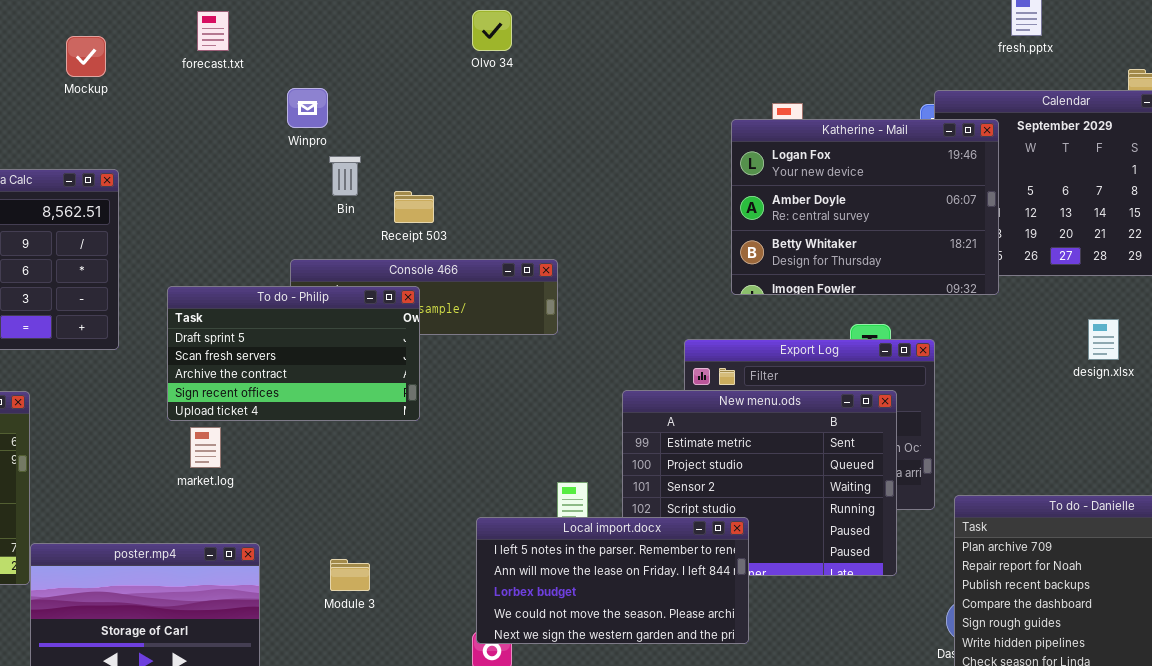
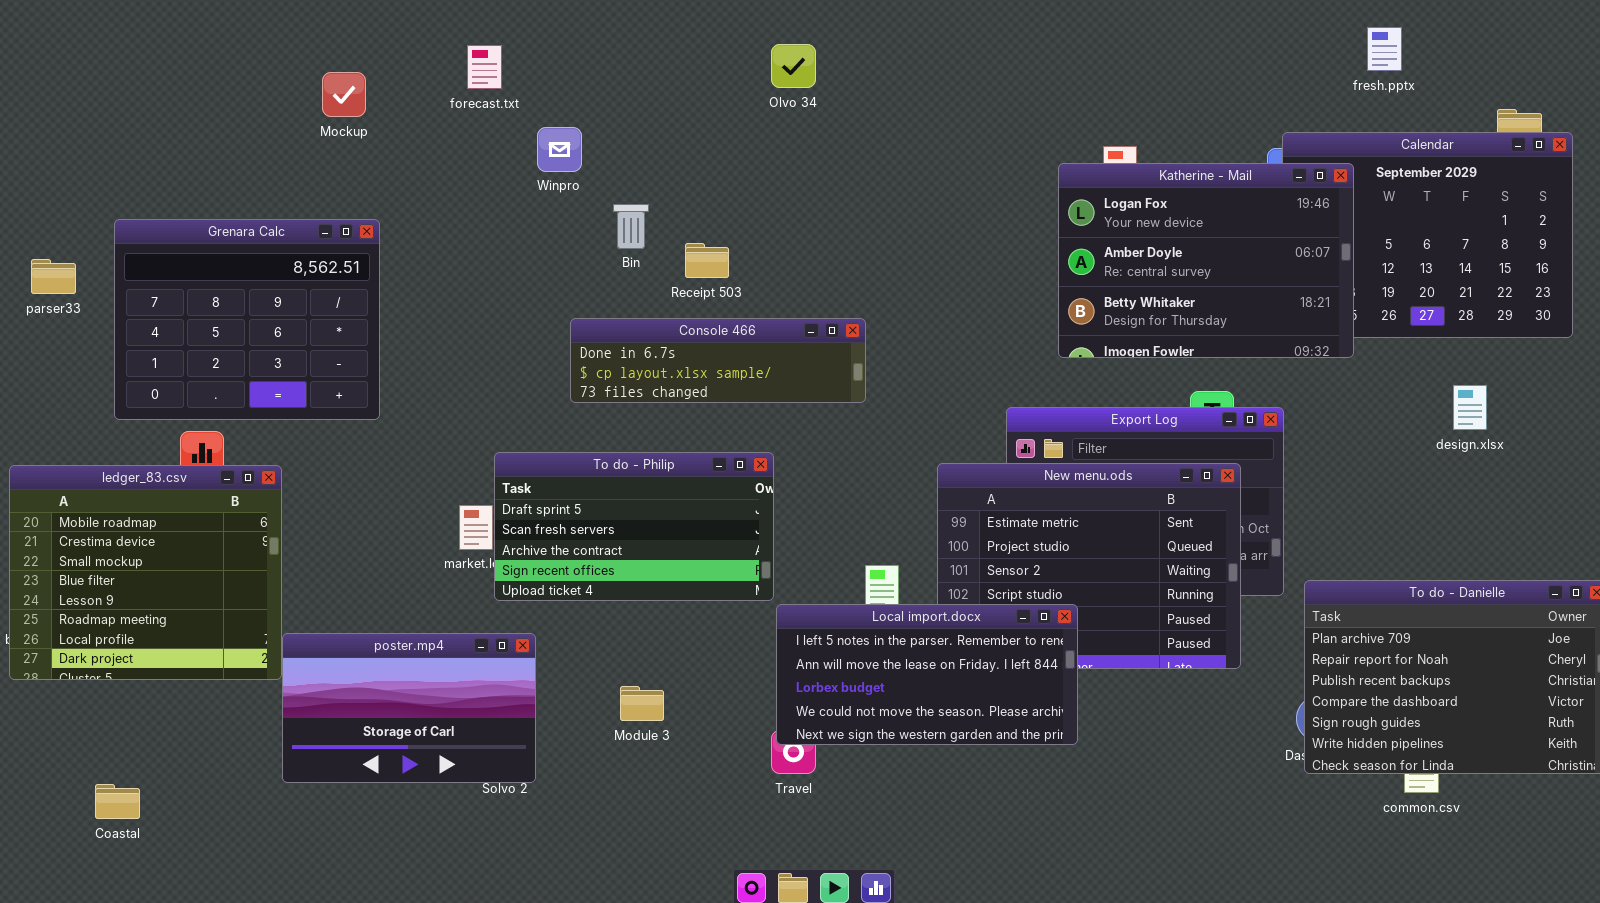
Winpro: [287,88,328,128] -> [537,127,582,172], moved
To do - Philip: [167,286,420,421] -> [494,452,774,601], moved
Module 3: [330,559,370,591] -> [620,686,664,721], moved

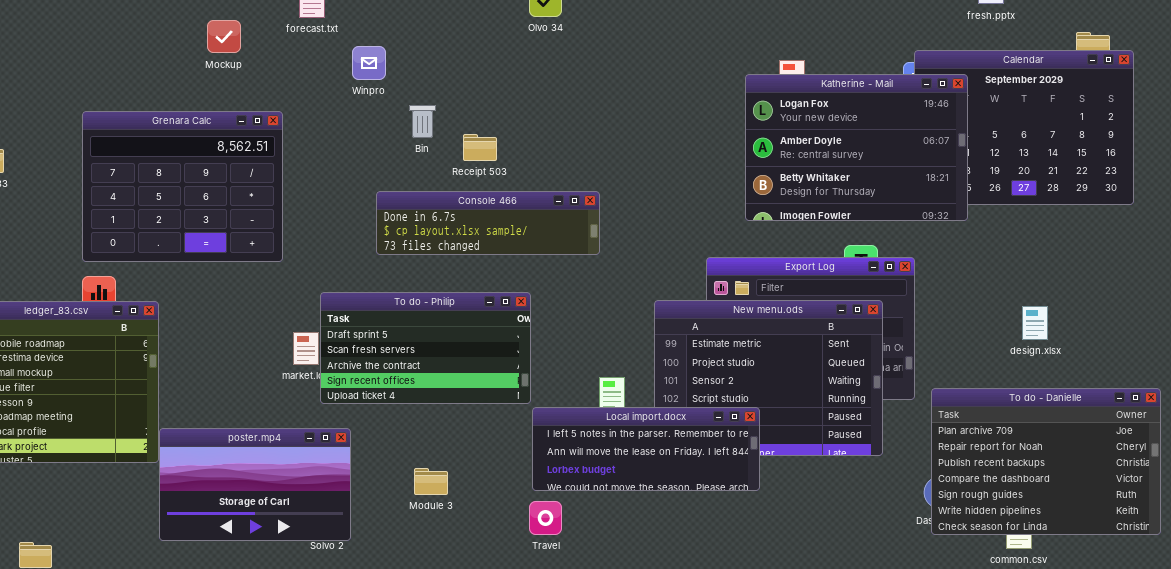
Mockup: [322,72,366,117] -> [207,20,241,53], moved
Grenara Calc: [114,219,380,420] -> [82,111,283,262], moved
design.xlsx: [1453,385,1487,430] -> [1022,306,1048,340], moved
Local import.docx: [776,604,1078,745] -> [532,407,760,491], resized

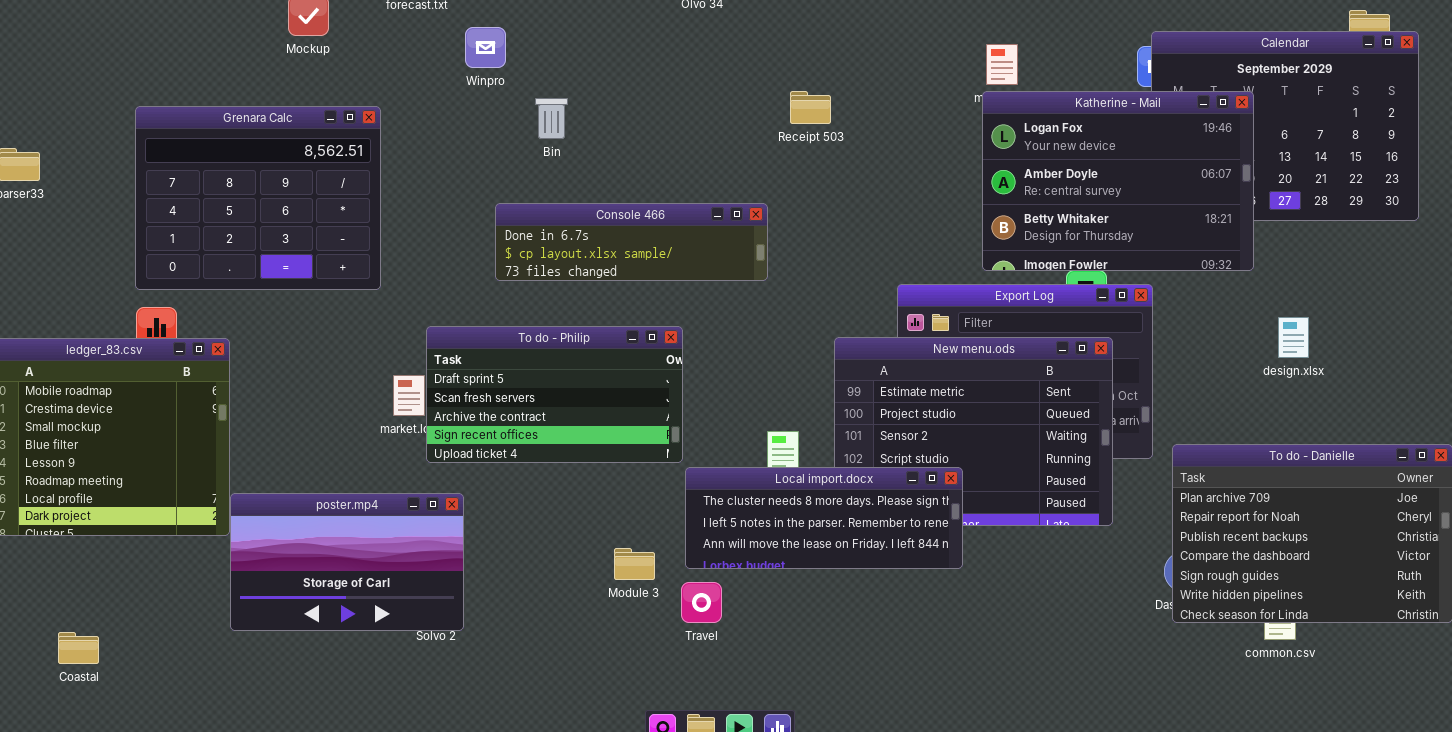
Katherine - Mail: [745,74,968,221] -> [982,91,1254,271], moved
Receipt 503: [463,134,497,161] -> [790,91,831,124], moved
design.xlsx: [1022,306,1048,340] -> [1278,317,1309,358], moved
Local import.docx: [532,407,760,491] -> [685,467,963,569], scrolled up 1 row
Module 3: [414,468,448,495] -> [614,548,655,580], moved

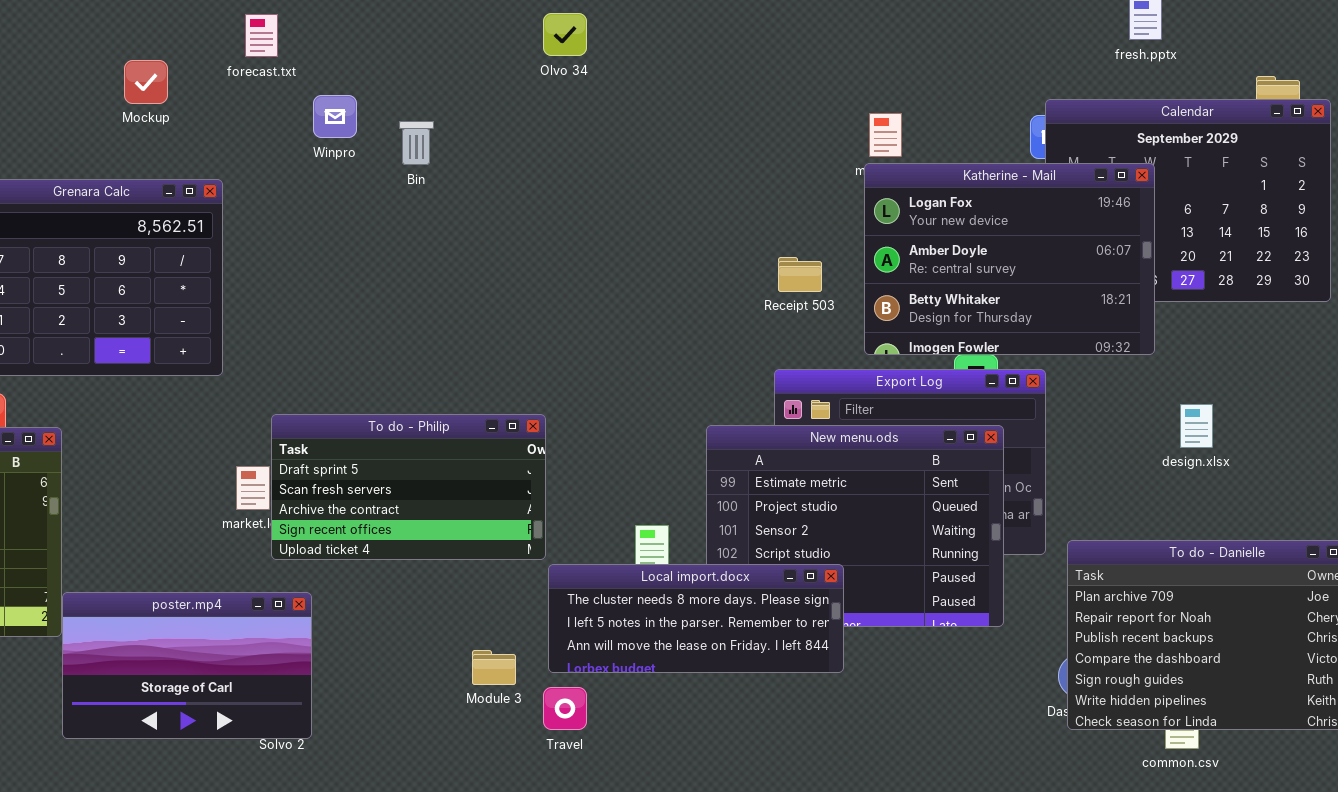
Receipt 503: [790,91,831,124] -> [778,257,822,292], moved
Bin: [535,98,568,139] -> [399,121,434,165], moved
Console 466: [495,203,768,281] -> none, closed

